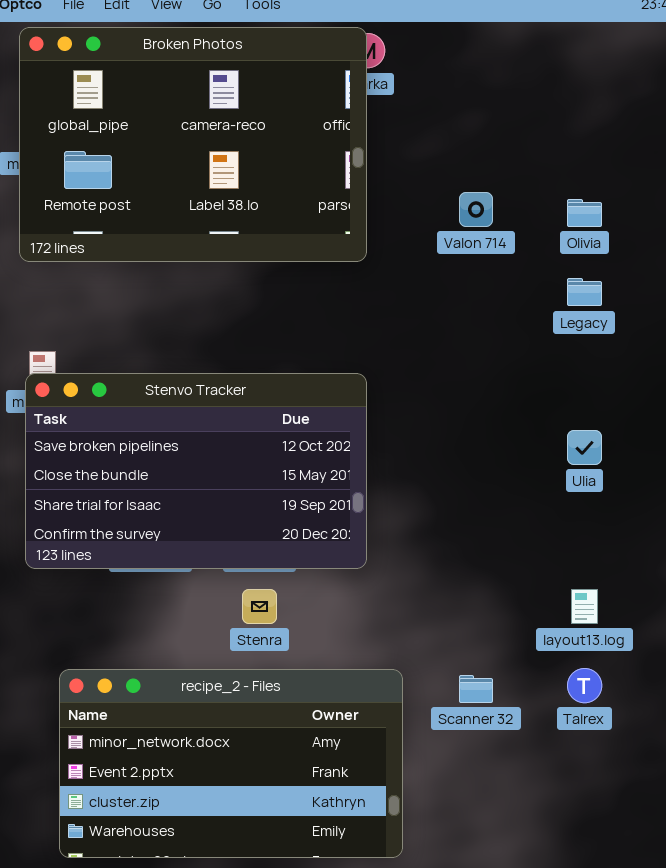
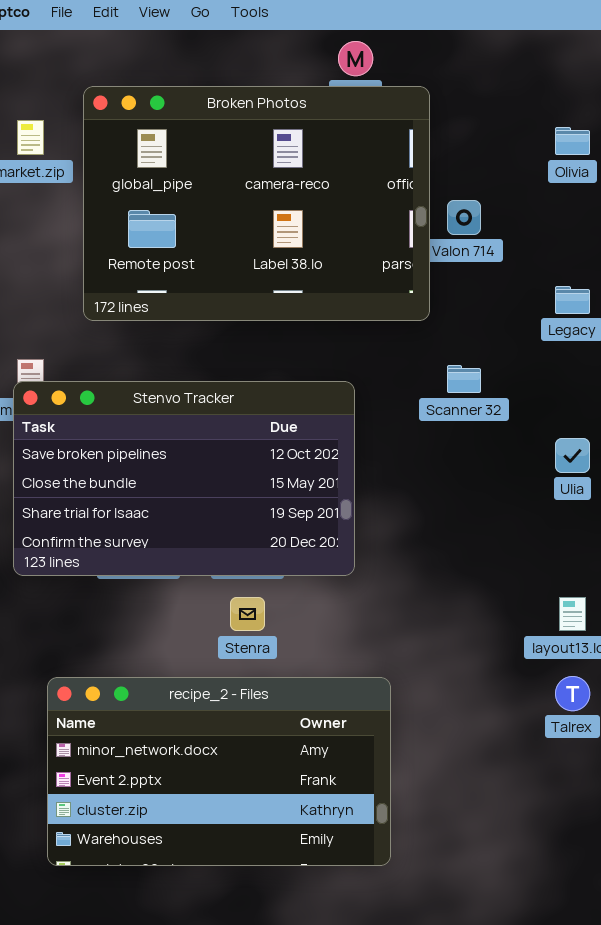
Broken Photos: [19,27,367,262] -> [83,86,430,321], moved
Olivia: [567,199,602,227] -> [555,127,590,155], moved
Scanner 32: [459,675,493,703] -> [447,365,481,393], moved

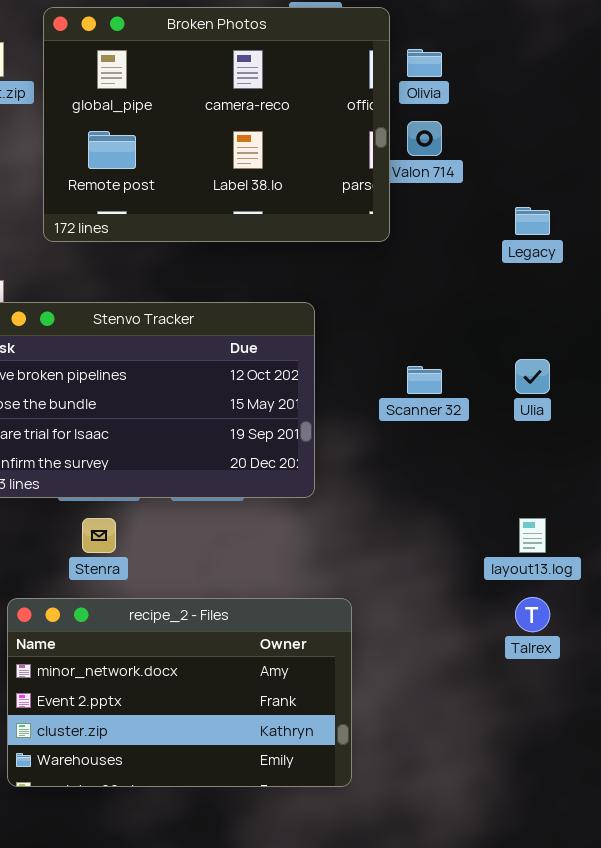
Olivia: [555,127,590,155] -> [407,49,442,77], moved
Scanner 32: [447,365,481,393] -> [407,366,442,394], moved
Stenra: [230,597,265,631] -> [82,518,116,553], moved

